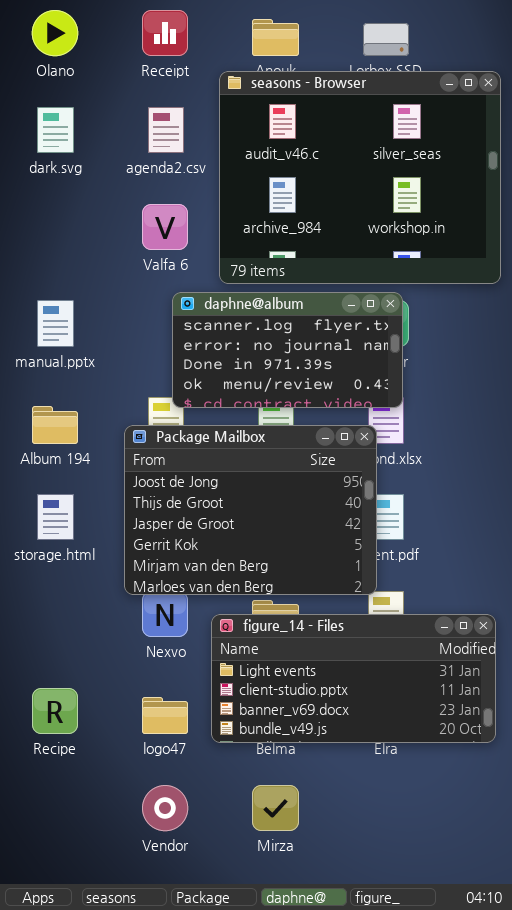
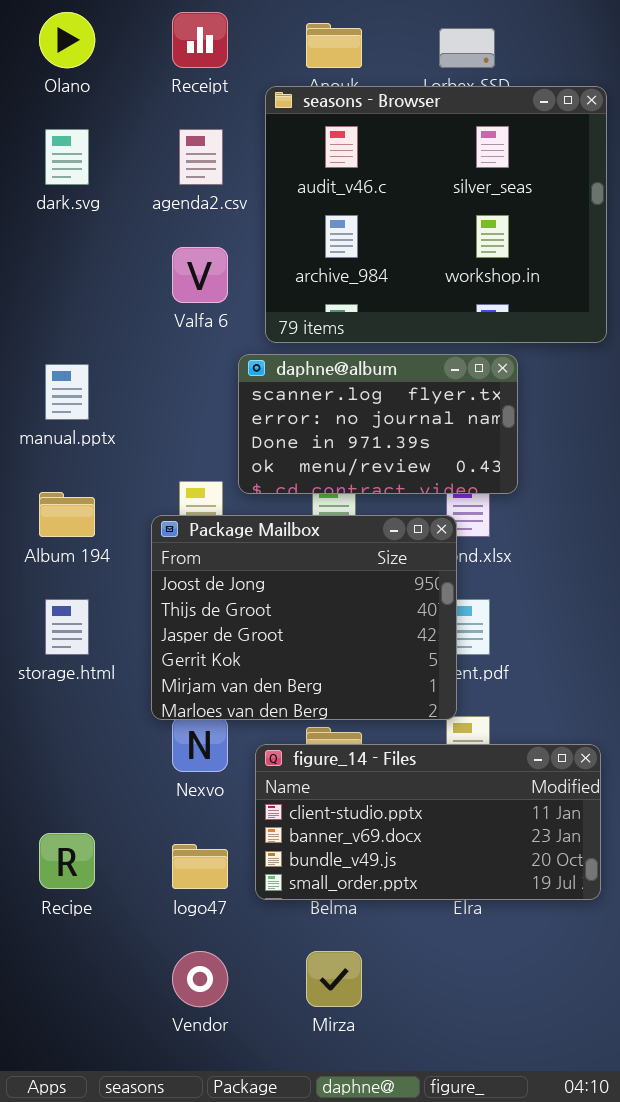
daphne@album: [172,292,403,408] -> [238,354,518,494], moved
figure_14 - Files: [211,614,496,743] -> [255,744,601,900], scrolled down 1 row

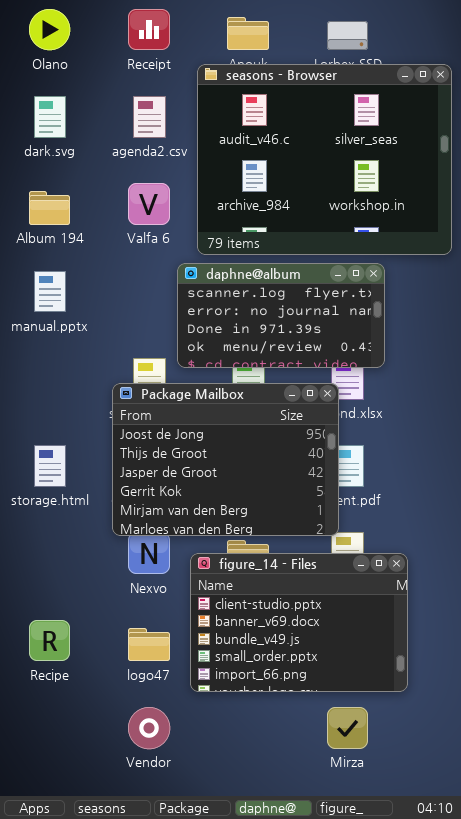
Album 194: [39,492,95,537] -> [29,191,70,225], moved
figure_14 - Files: [255,744,601,900] -> [190,553,408,692], resized
Mirza: [306,951,362,1007] -> [327,707,368,749], moved

